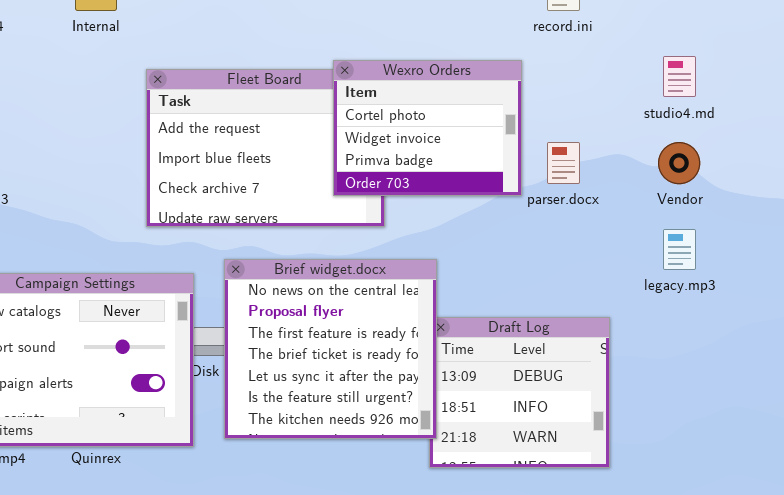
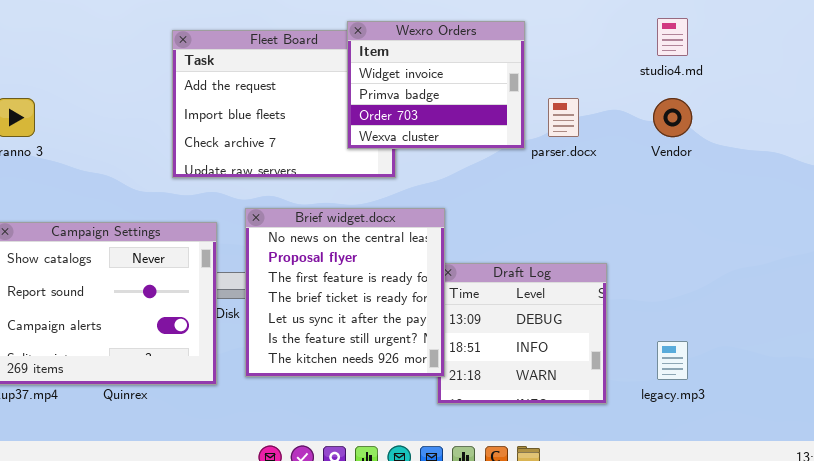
Wexro Orders: [333,60,522,196] -> [347,21,525,149], scrolled down 1 row
legacy.mp3: [663,229,696,270] -> [657,341,688,380], moved

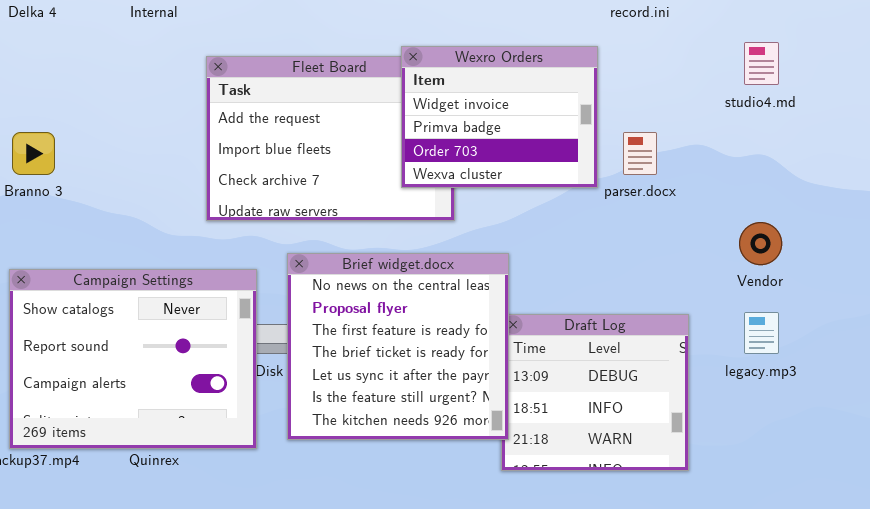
Vendor: [653,98,692,137] -> [739,222,782,265], moved
legacy.mp3: [657,341,688,380] -> [744,312,779,354], moved

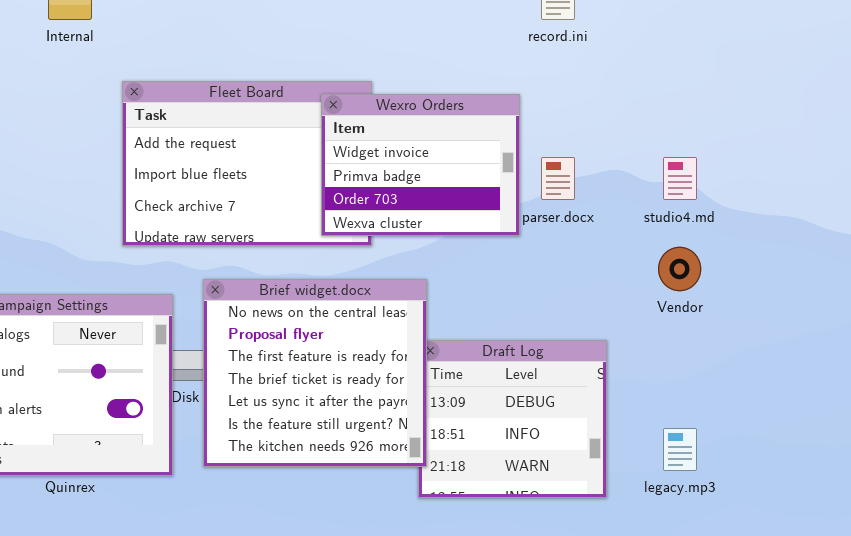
studio4.md: [744,42,779,85] -> [663,157,697,200], moved
Wexro Orders: [401,46,598,188] -> [321,94,520,236], moved
legacy.mp3: [744,312,779,354] -> [663,428,697,471], moved

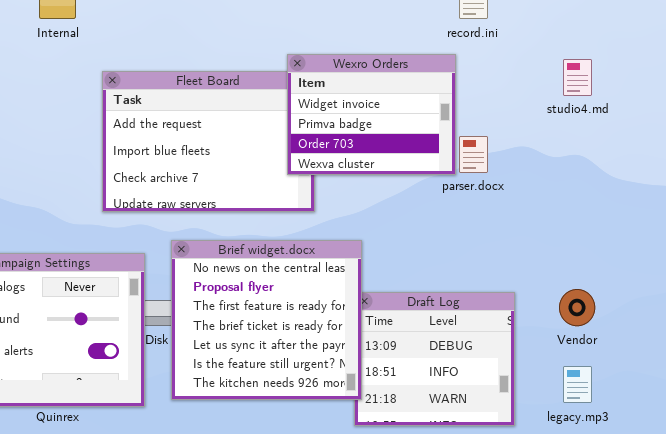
Wexro Orders: [321,94,520,236] -> [287,54,456,175], moved
studio4.md: [663,157,697,200] -> [563,59,592,96], moved
Vendor: [658,247,701,291] -> [559,289,595,326], moved

